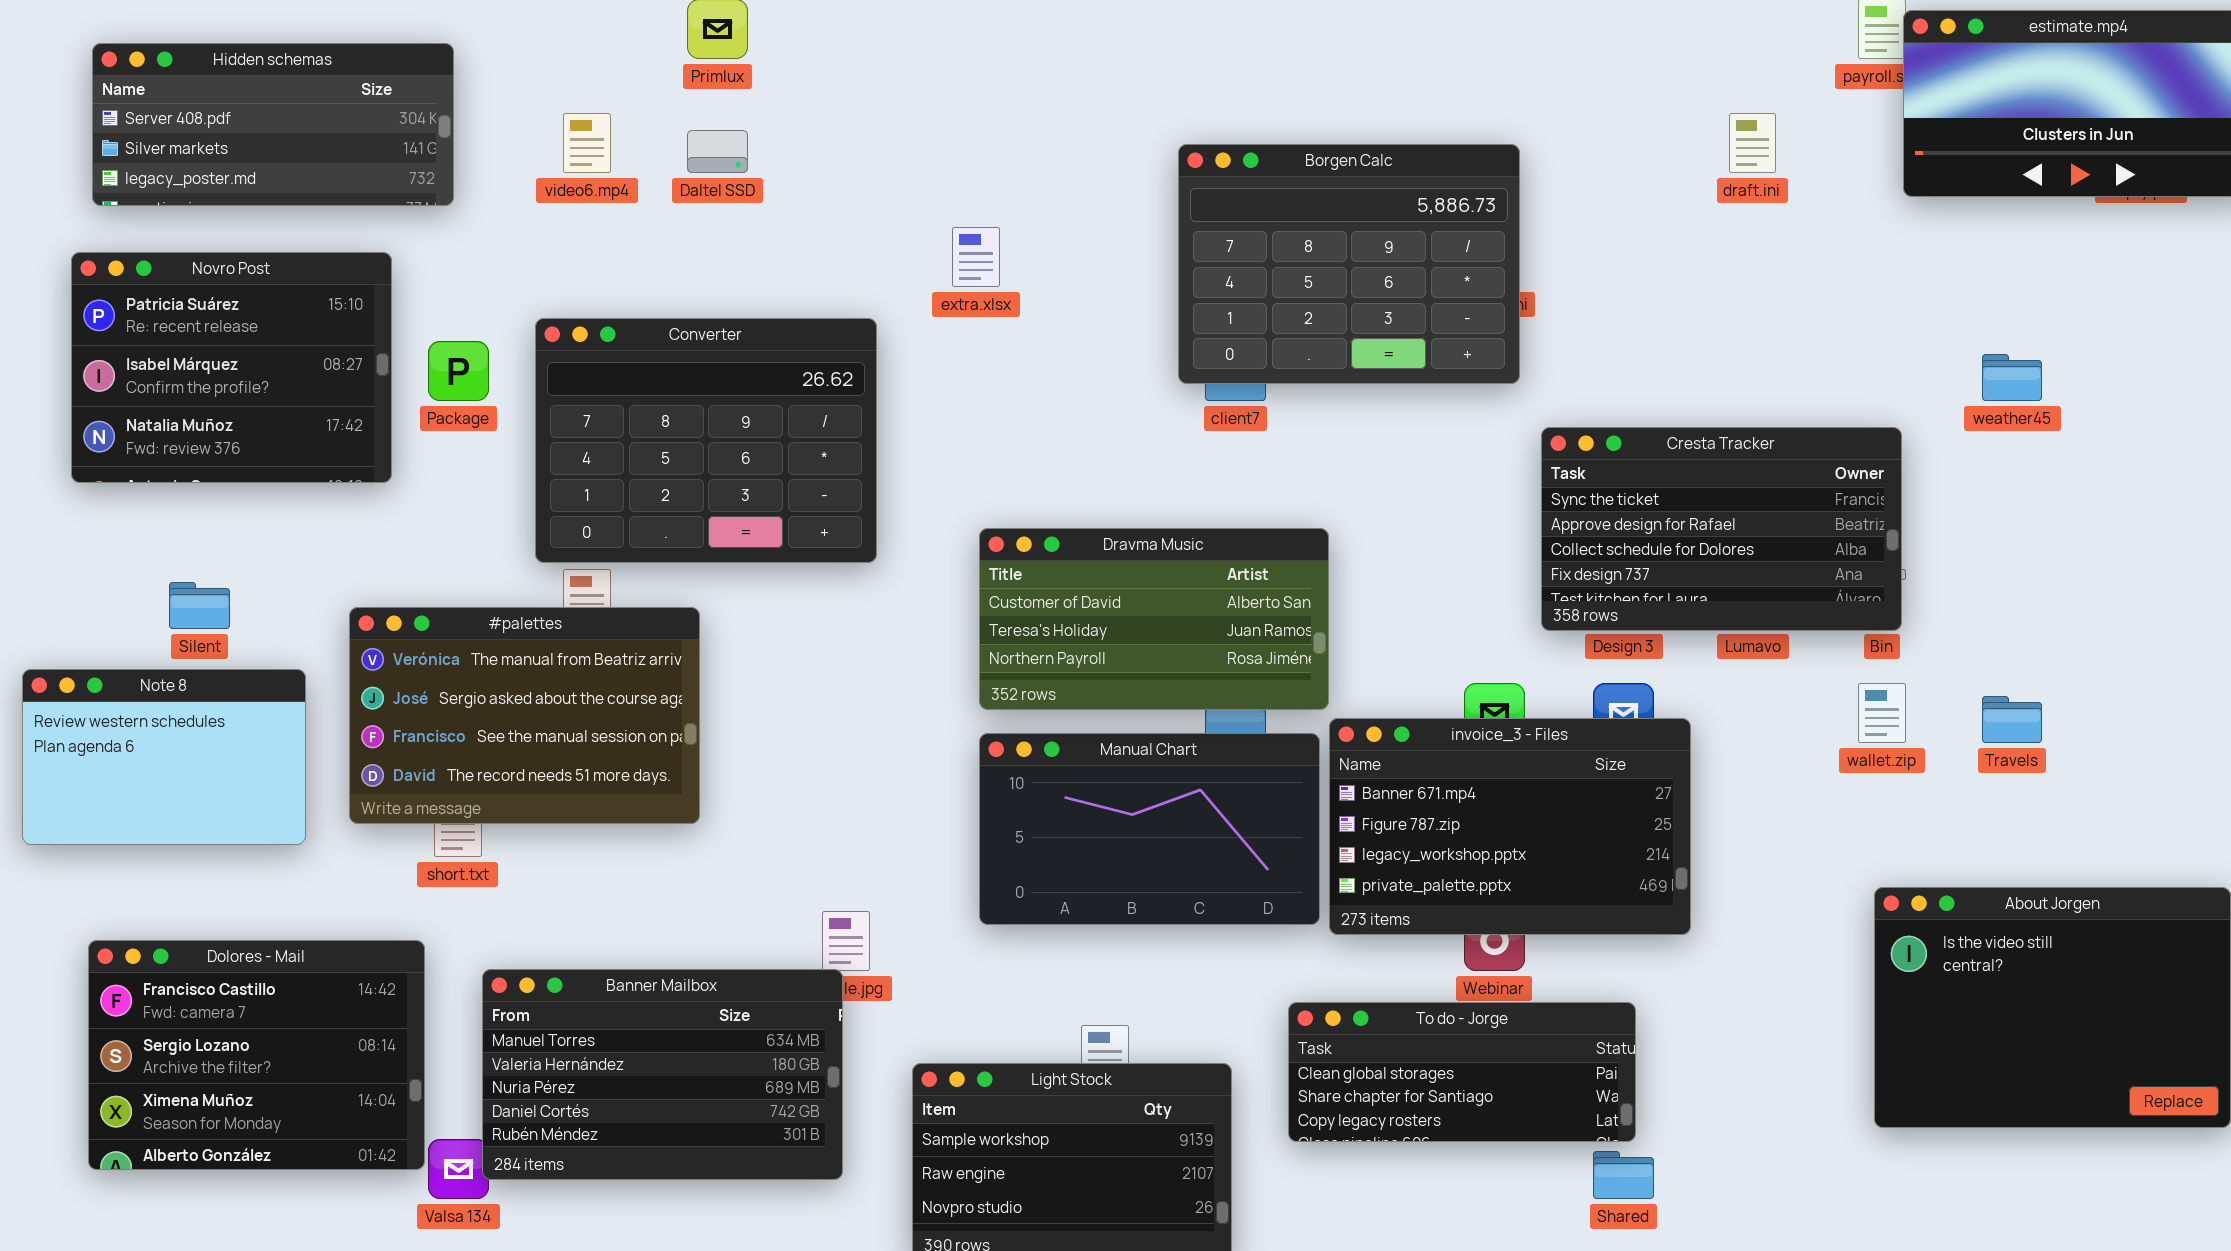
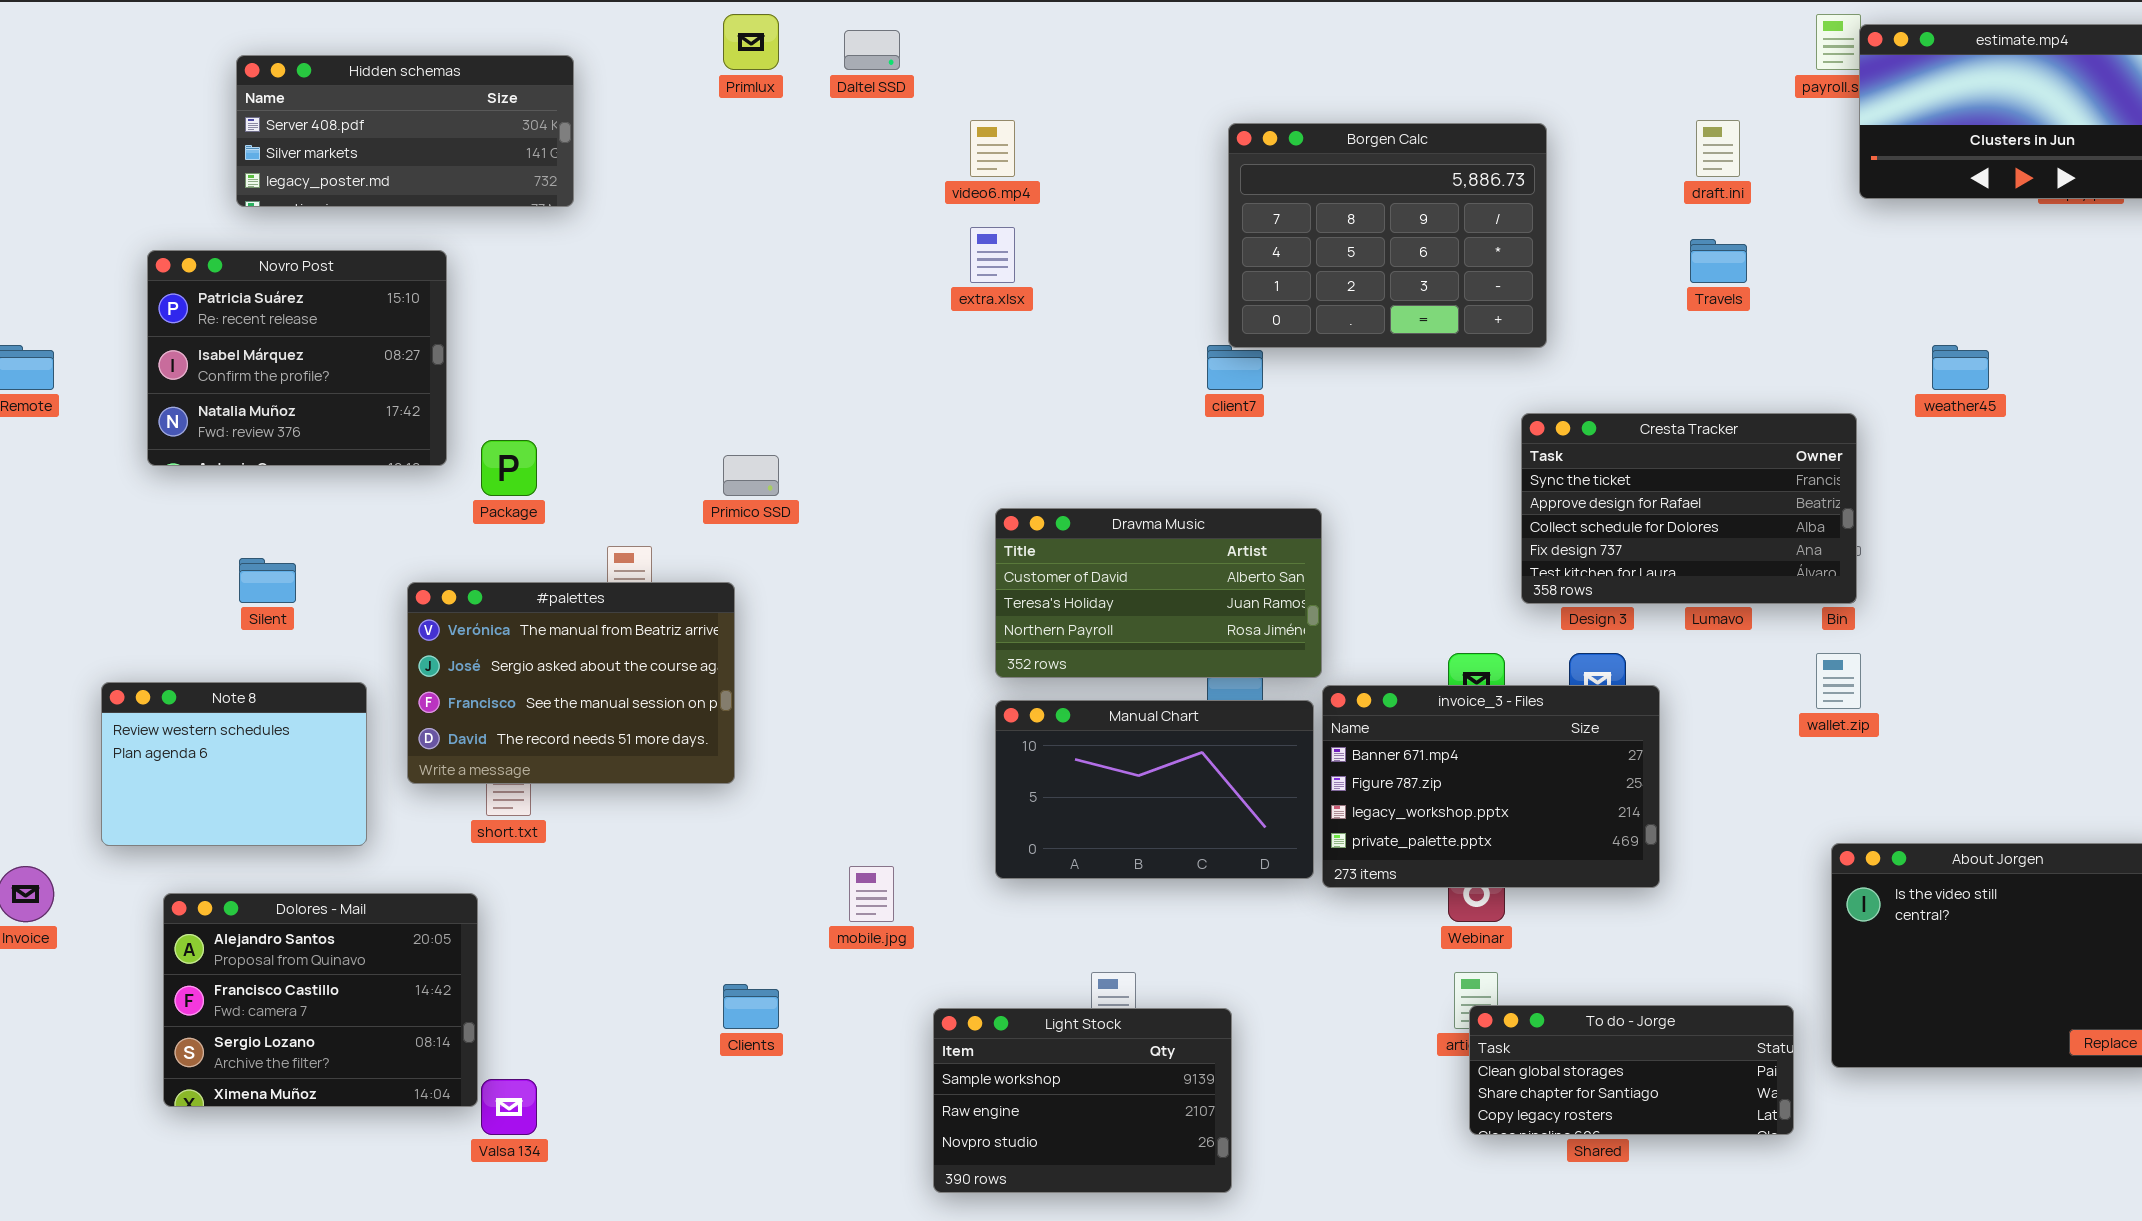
Hidden schemas: [92,43,454,206] -> [236,55,574,207], moved
video6.mp4: [563,113,611,173] -> [970,120,1015,177], moved
Daltel SSD: [687,130,748,173] -> [844,30,900,70], moved
Borgen Calc: [1178,144,1520,384] -> [1228,123,1547,348], moved
Converter: [535,318,877,563] -> none, closed
Package: [428,341,489,401] -> [481,440,537,496], moved
Note 8: [22,669,306,845] -> [101,682,367,846], moved
Travels: [1982,696,2042,743] -> [1690,239,1747,283], moved
Dolores - Mail: [88,940,425,1170] -> [163,893,478,1107], scrolled up 1 row
Banner Mailbox: [482,969,843,1180] -> none, closed
To do - Jorge: [1288,1002,1636,1142] -> [1469,1005,1794,1135], moved

